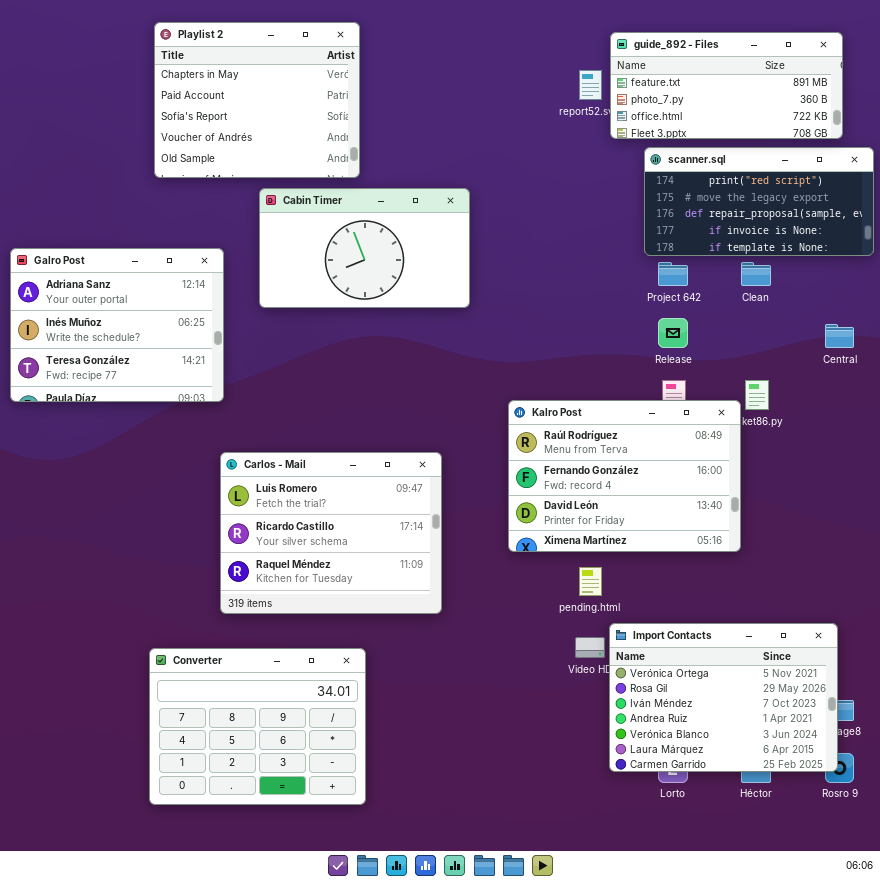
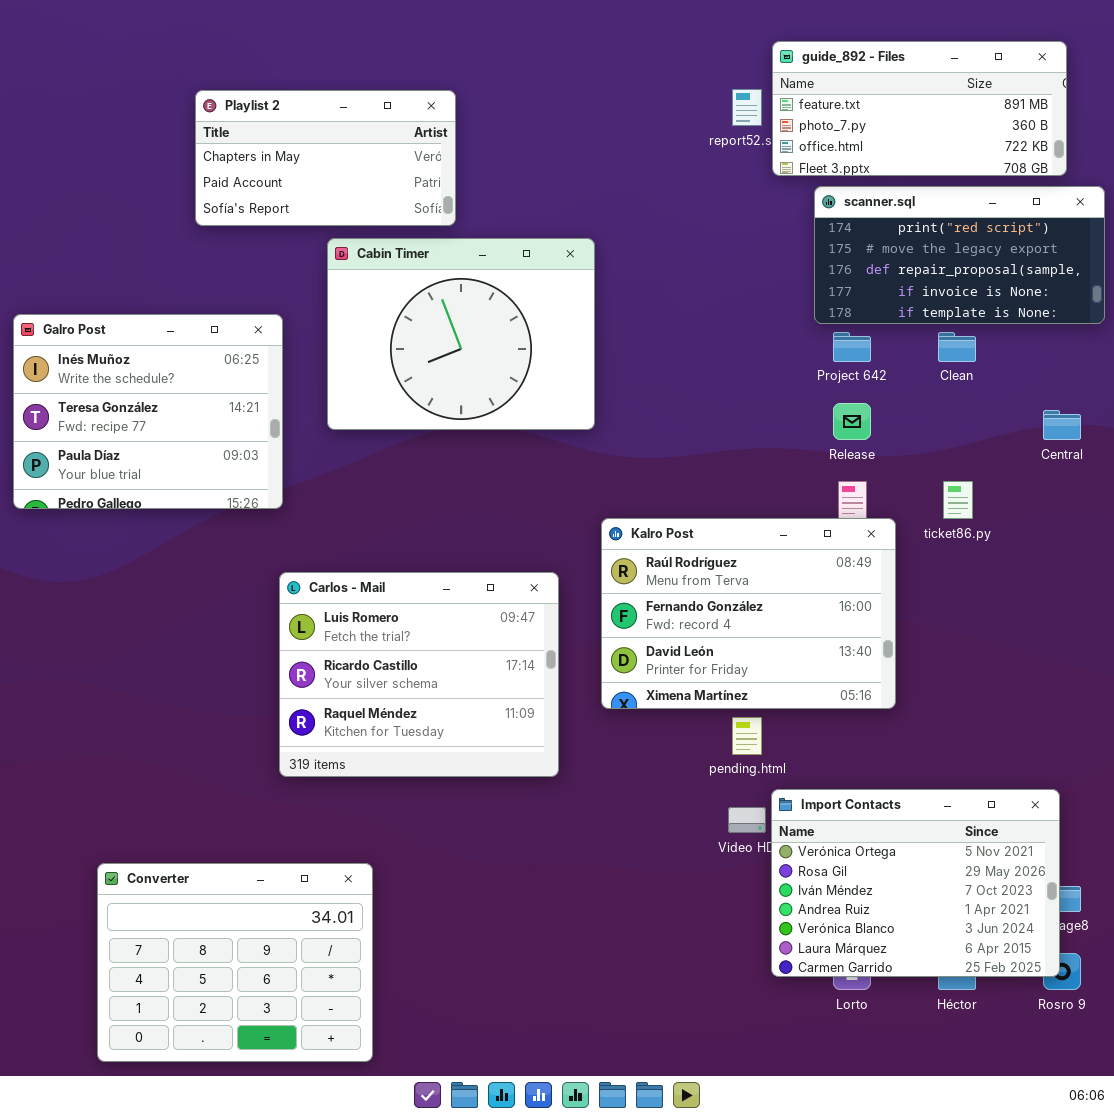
Playlist 2: [154,22,360,178] -> [195,90,456,226], resized
Cabin Timer: [259,188,470,308] -> [327,238,595,430], resized
Galro Post: [10,248,224,402] -> [13,314,283,509], scrolled down 1 row
Kalro Post: [508,400,741,552] -> [601,518,896,709], moved
Converter: [149,648,366,805] -> [97,863,373,1062], moved

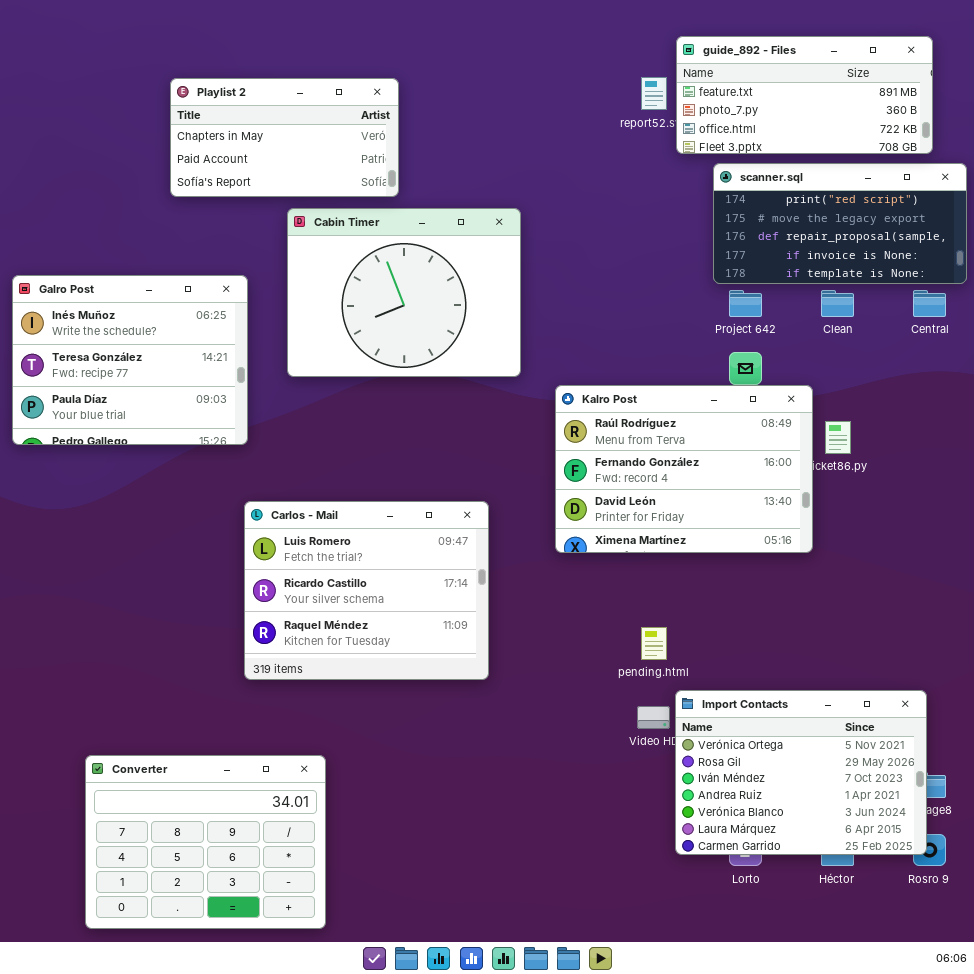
Central: [1043,410,1081,440] -> [913,290,946,317], moved
Kalro Post: [601,518,896,709] -> [555,385,813,553], moved

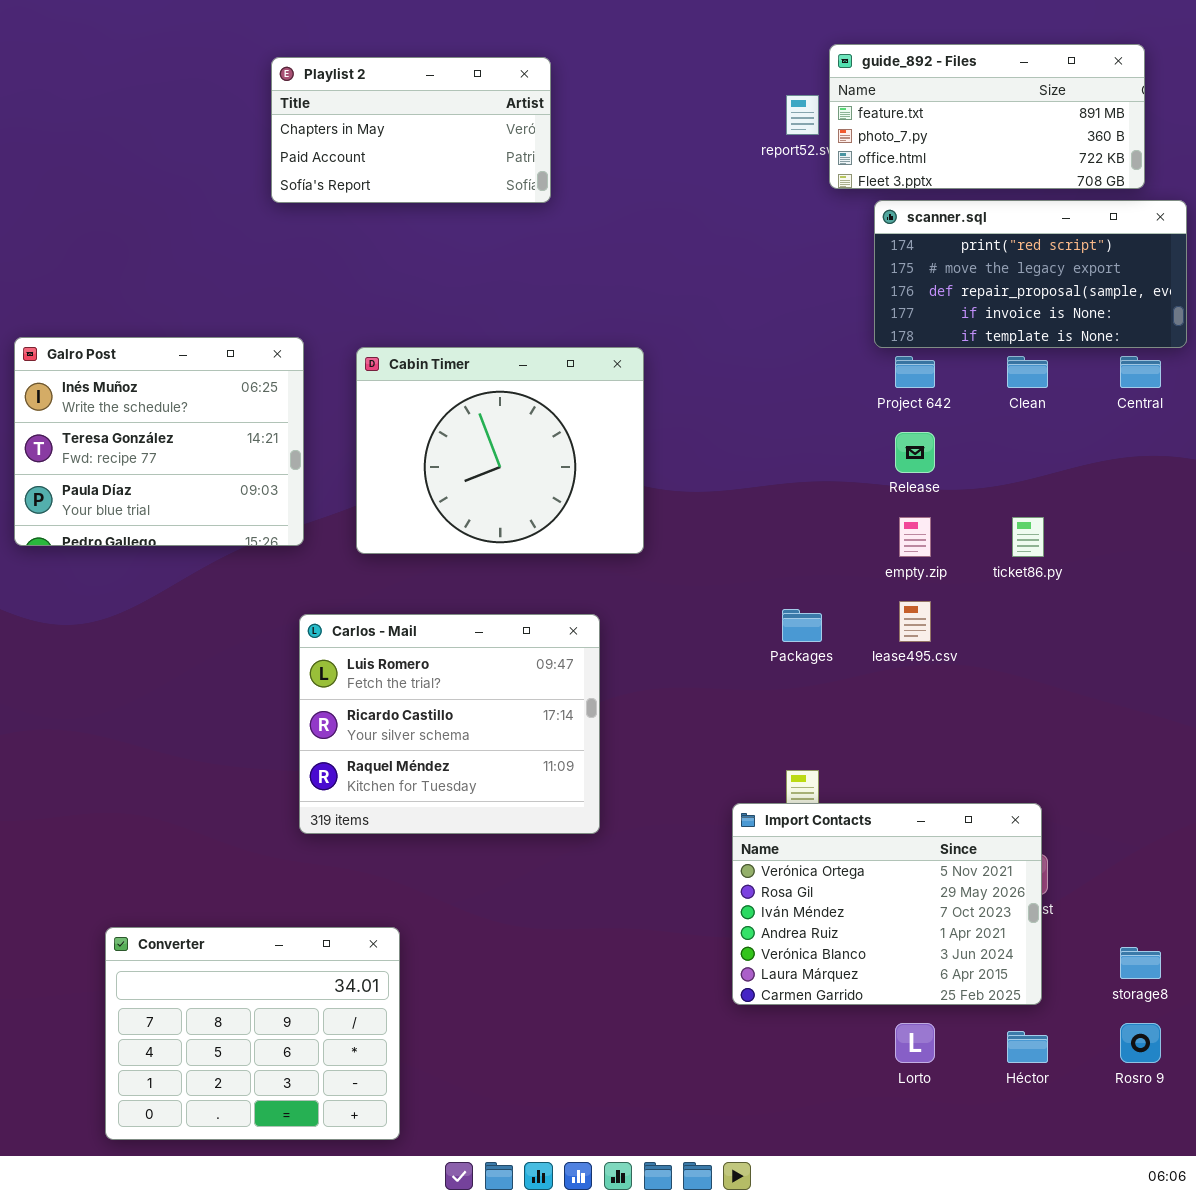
Playlist 2: [170,78,399,197] -> [271,57,551,203], moved
Cabin Timer: [287,208,521,377] -> [356,347,644,554], moved
Kalro Post: [555,385,813,553] -> none, closed
Import Contacts: [675,690,927,855] -> [732,803,1042,1005], moved

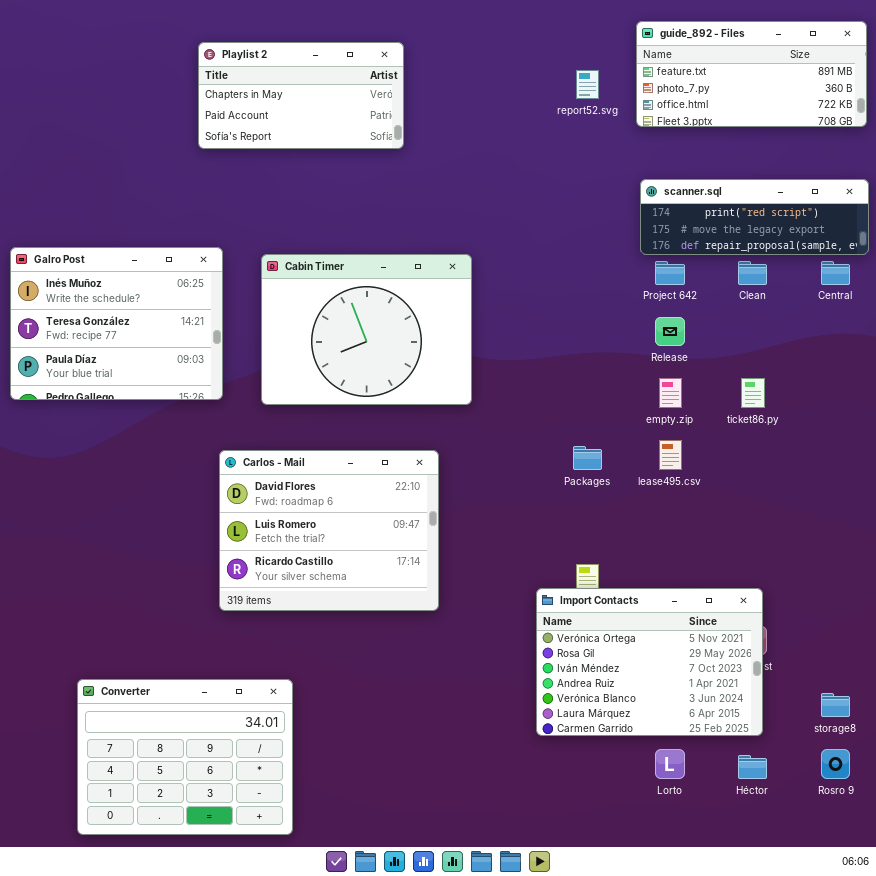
guide_892 - Files: [829,44,1145,189] -> [636,21,867,127], moved
scanner.sql: [874,200,1187,348] -> [640,179,869,255], resized
Carlos - Mail: [299,614,600,834] -> [219,450,439,611], scrolled up 1 row

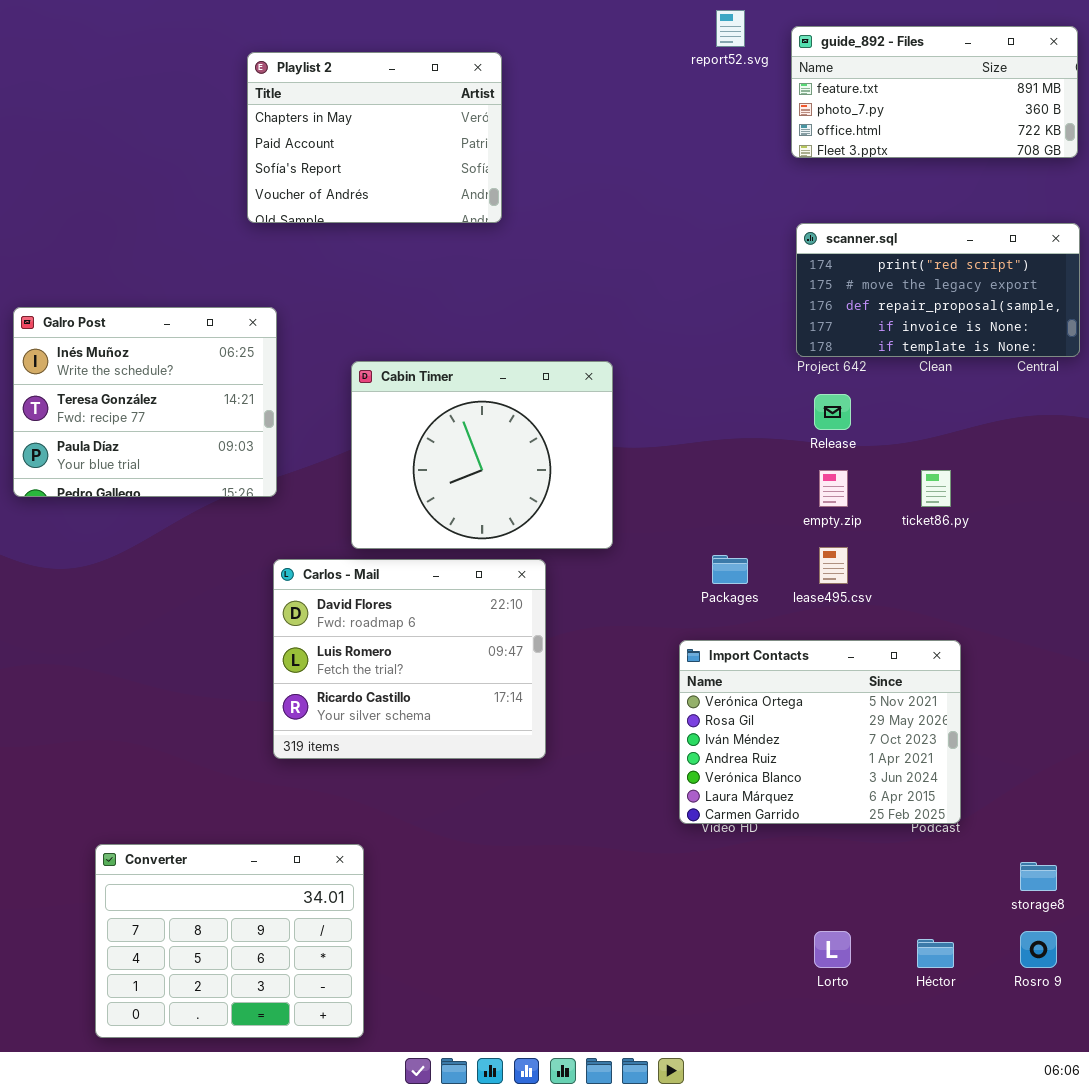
Playlist 2: [198,42,404,149] -> [247,52,502,223], resized
report52.svg: [576,70,599,99] -> [716,10,745,47], moved
scanner.sql: [640,179,869,255] -> [796,223,1080,357], resized
Cabin Timer: [261,254,472,405] -> [351,361,613,549], moved
Import Contacts: [536,588,763,736] -> [679,640,961,824], moved

